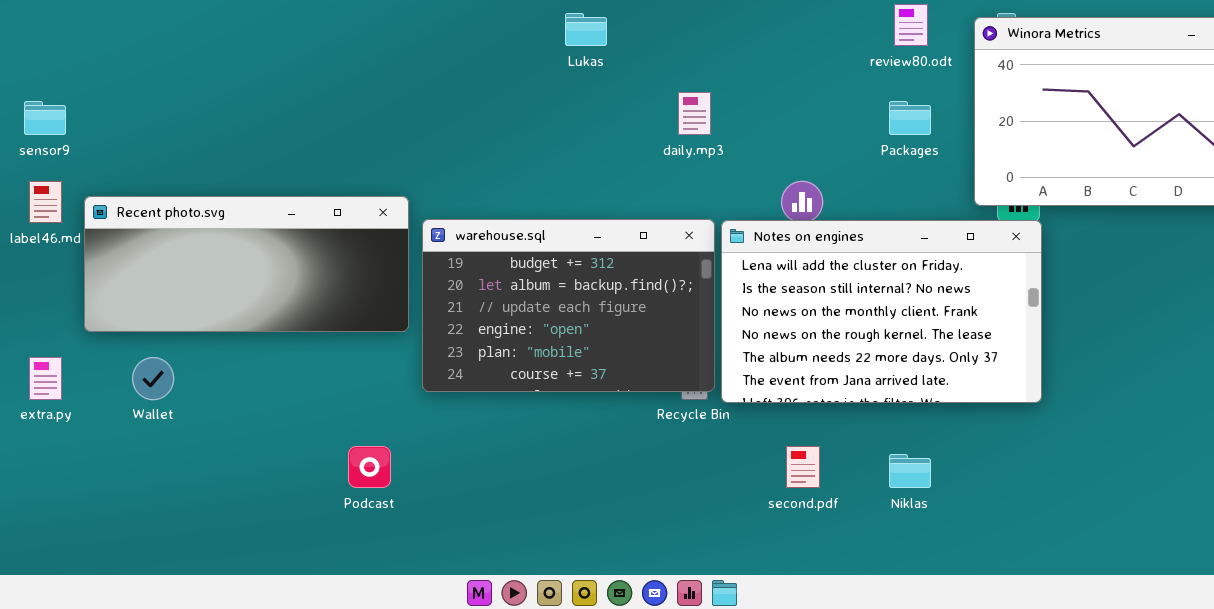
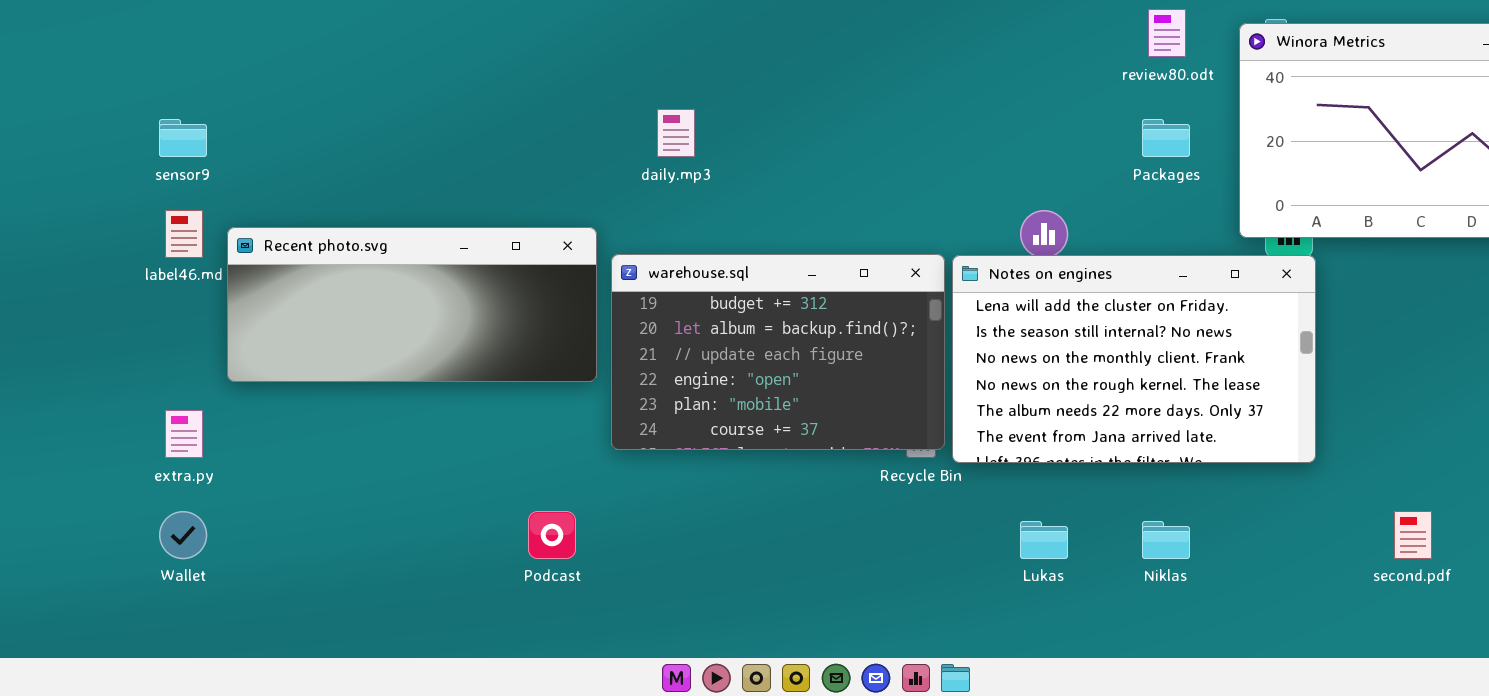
Lukas: [565,13,607,46] -> [1020,521,1068,559], moved
daily.mp3: [678,92,711,135] -> [657,109,695,157], moved
Wallet: [132,357,174,400] -> [159,511,207,559], moved
second.pdf: [786,446,820,488] -> [1394,511,1432,559], moved

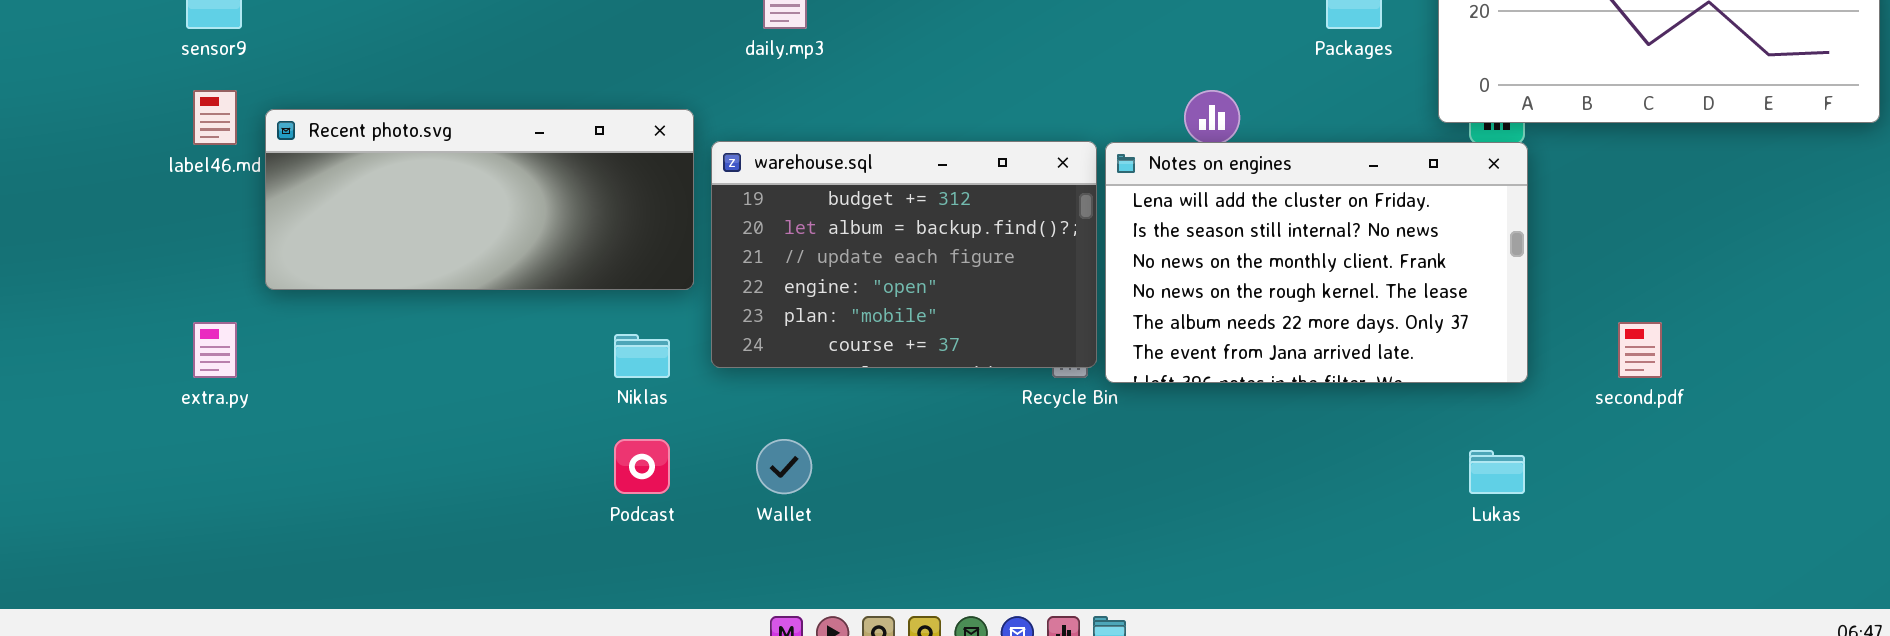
Wallet: [159,511,207,559] -> [756,439,812,494], moved
second.pdf: [1394,511,1432,559] -> [1618,322,1662,378], moved
Lukas: [1020,521,1068,559] -> [1469,450,1525,494], moved
Niklas: [1142,521,1190,559] -> [614,334,670,378], moved

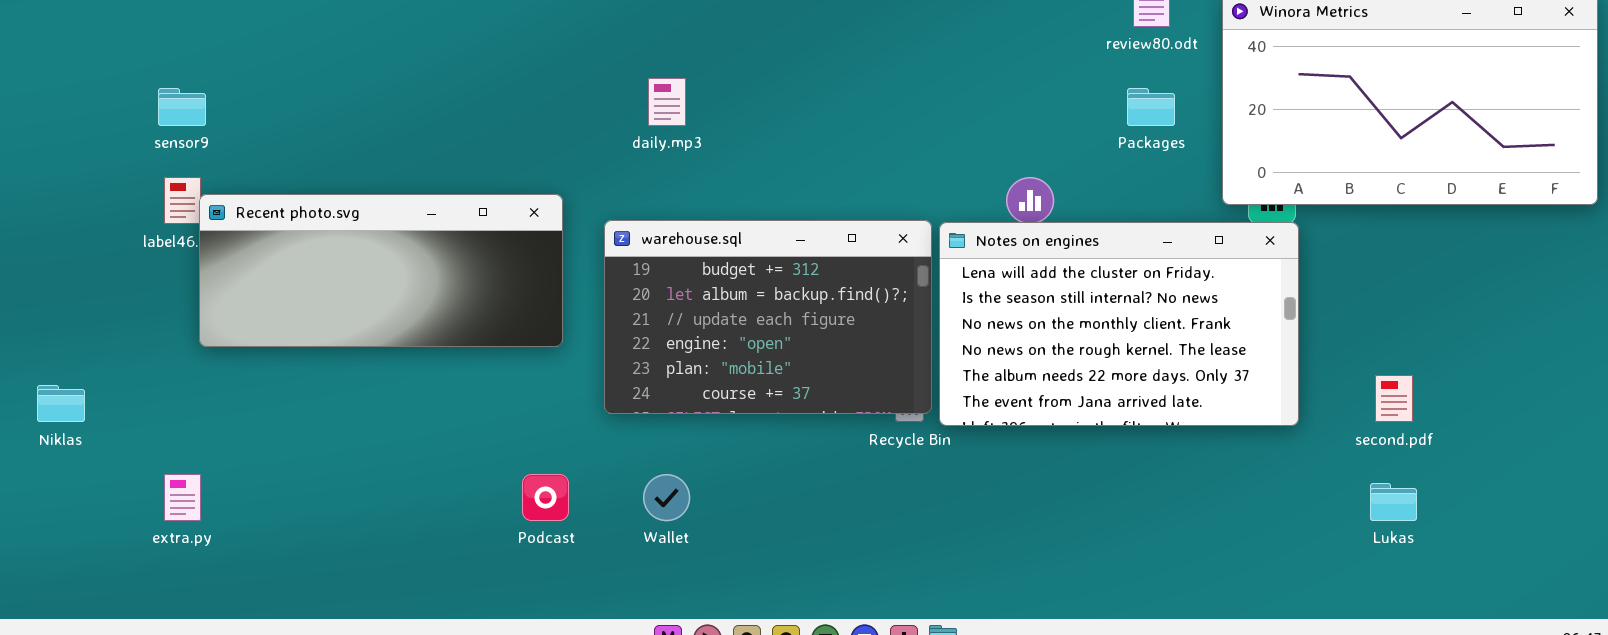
Recent photo.svg: [265,109,694,290] -> [199,194,563,347], moved
extra.py: [193,322,237,378] -> [164,474,201,521], moved
Niklas: [614,334,670,378] -> [37,385,85,422], moved
Lukas: [1469,450,1525,494] -> [1370,483,1417,521], moved

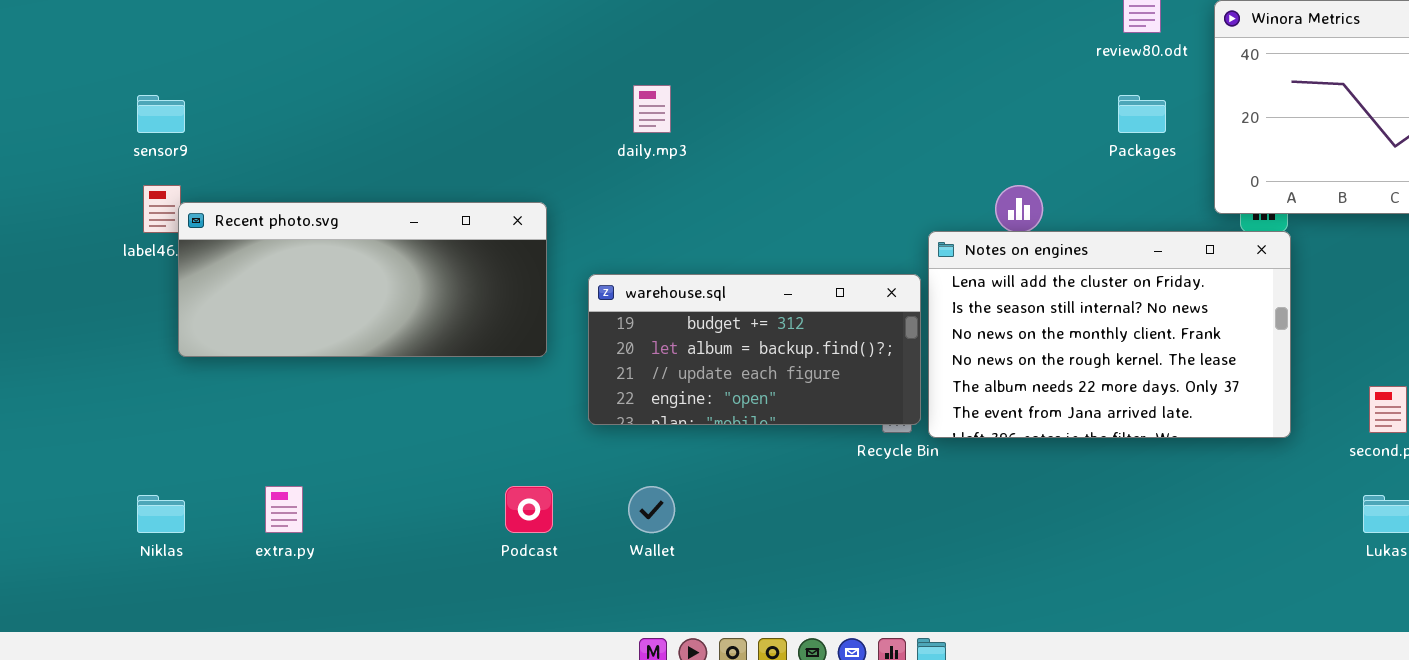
warehouse.sql: [604,220,932,414] -> [588,274,921,425], resized
Niklas: [37,385,85,422] -> [137,495,185,533], moved
extra.py: [164,474,201,521] -> [265,486,303,533], moved

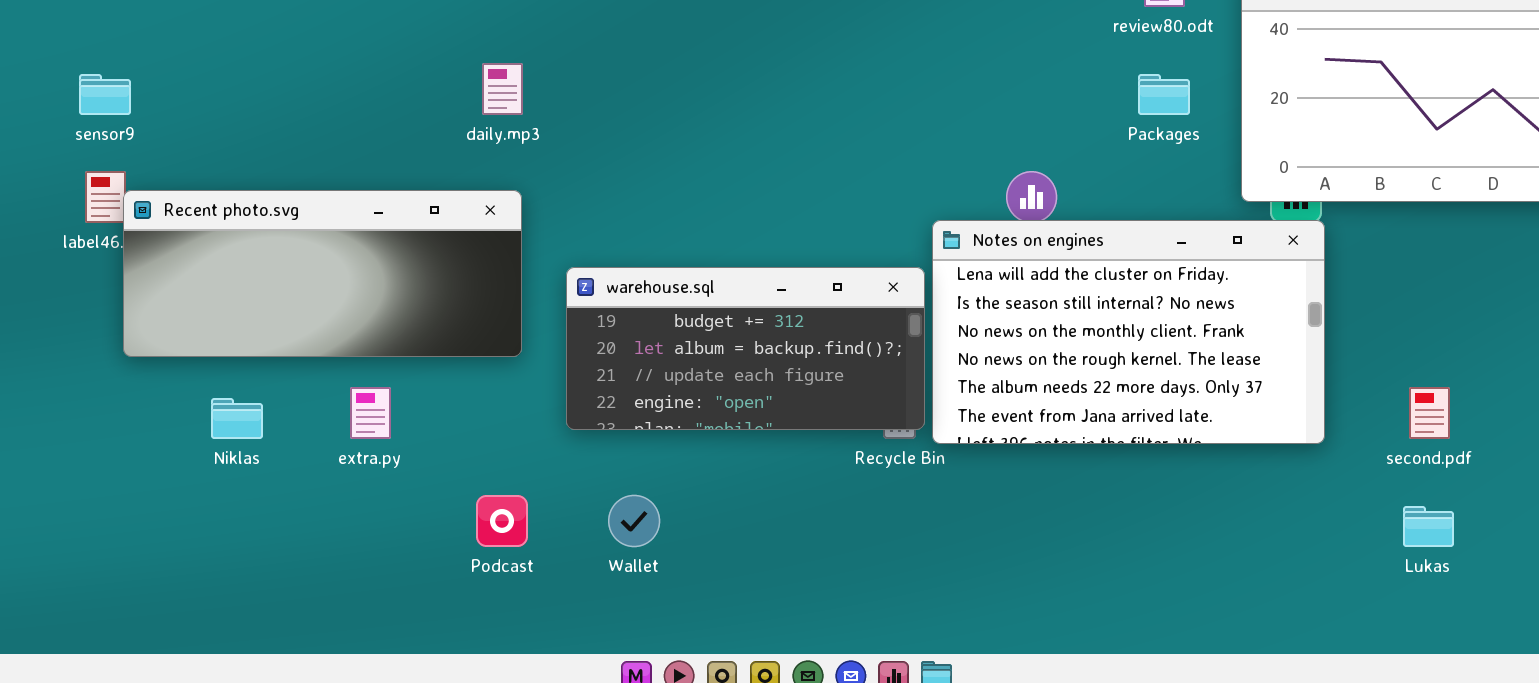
daily.mp3: [633,85,671,133] -> [482,63,523,115], moved
extra.py: [265,486,303,533] -> [350,387,391,439], moved
Niklas: [137,495,185,533] -> [211,398,263,439], moved

